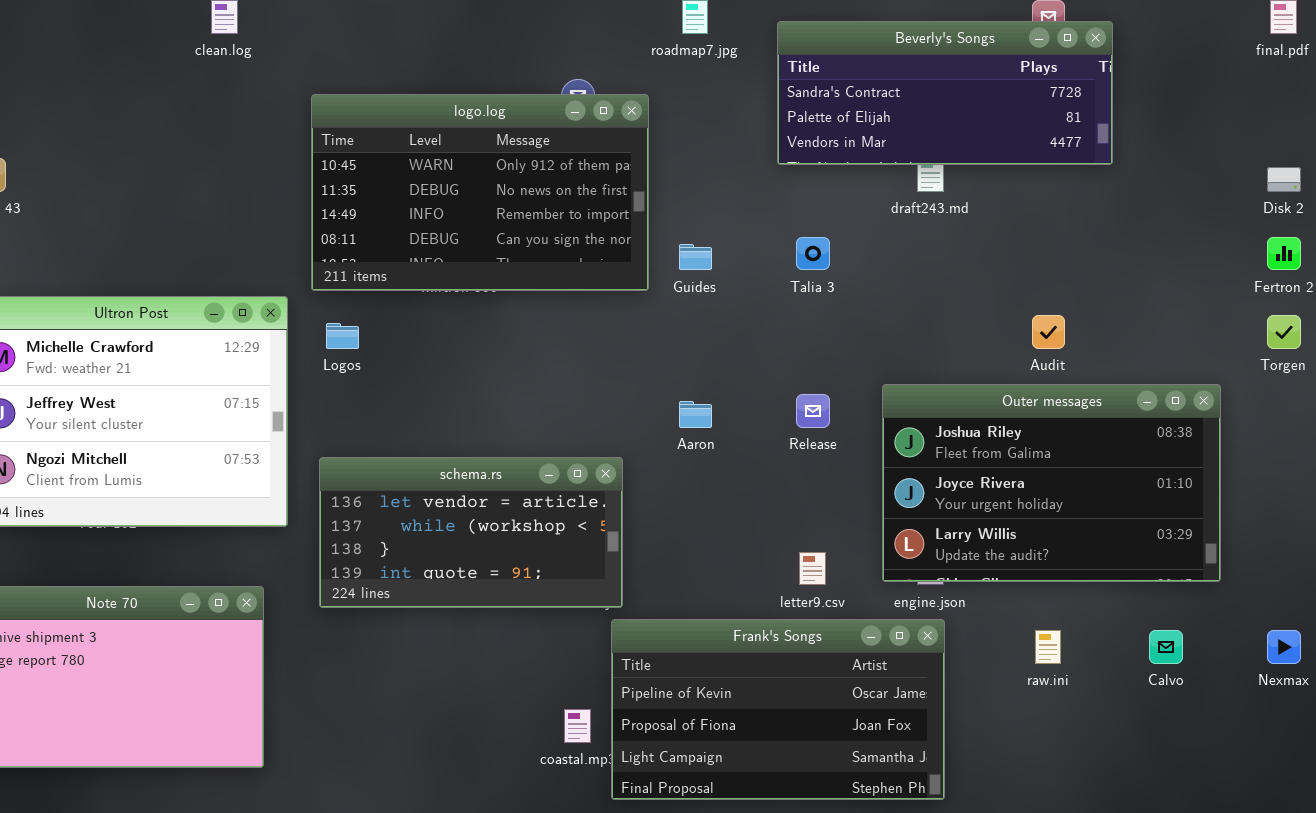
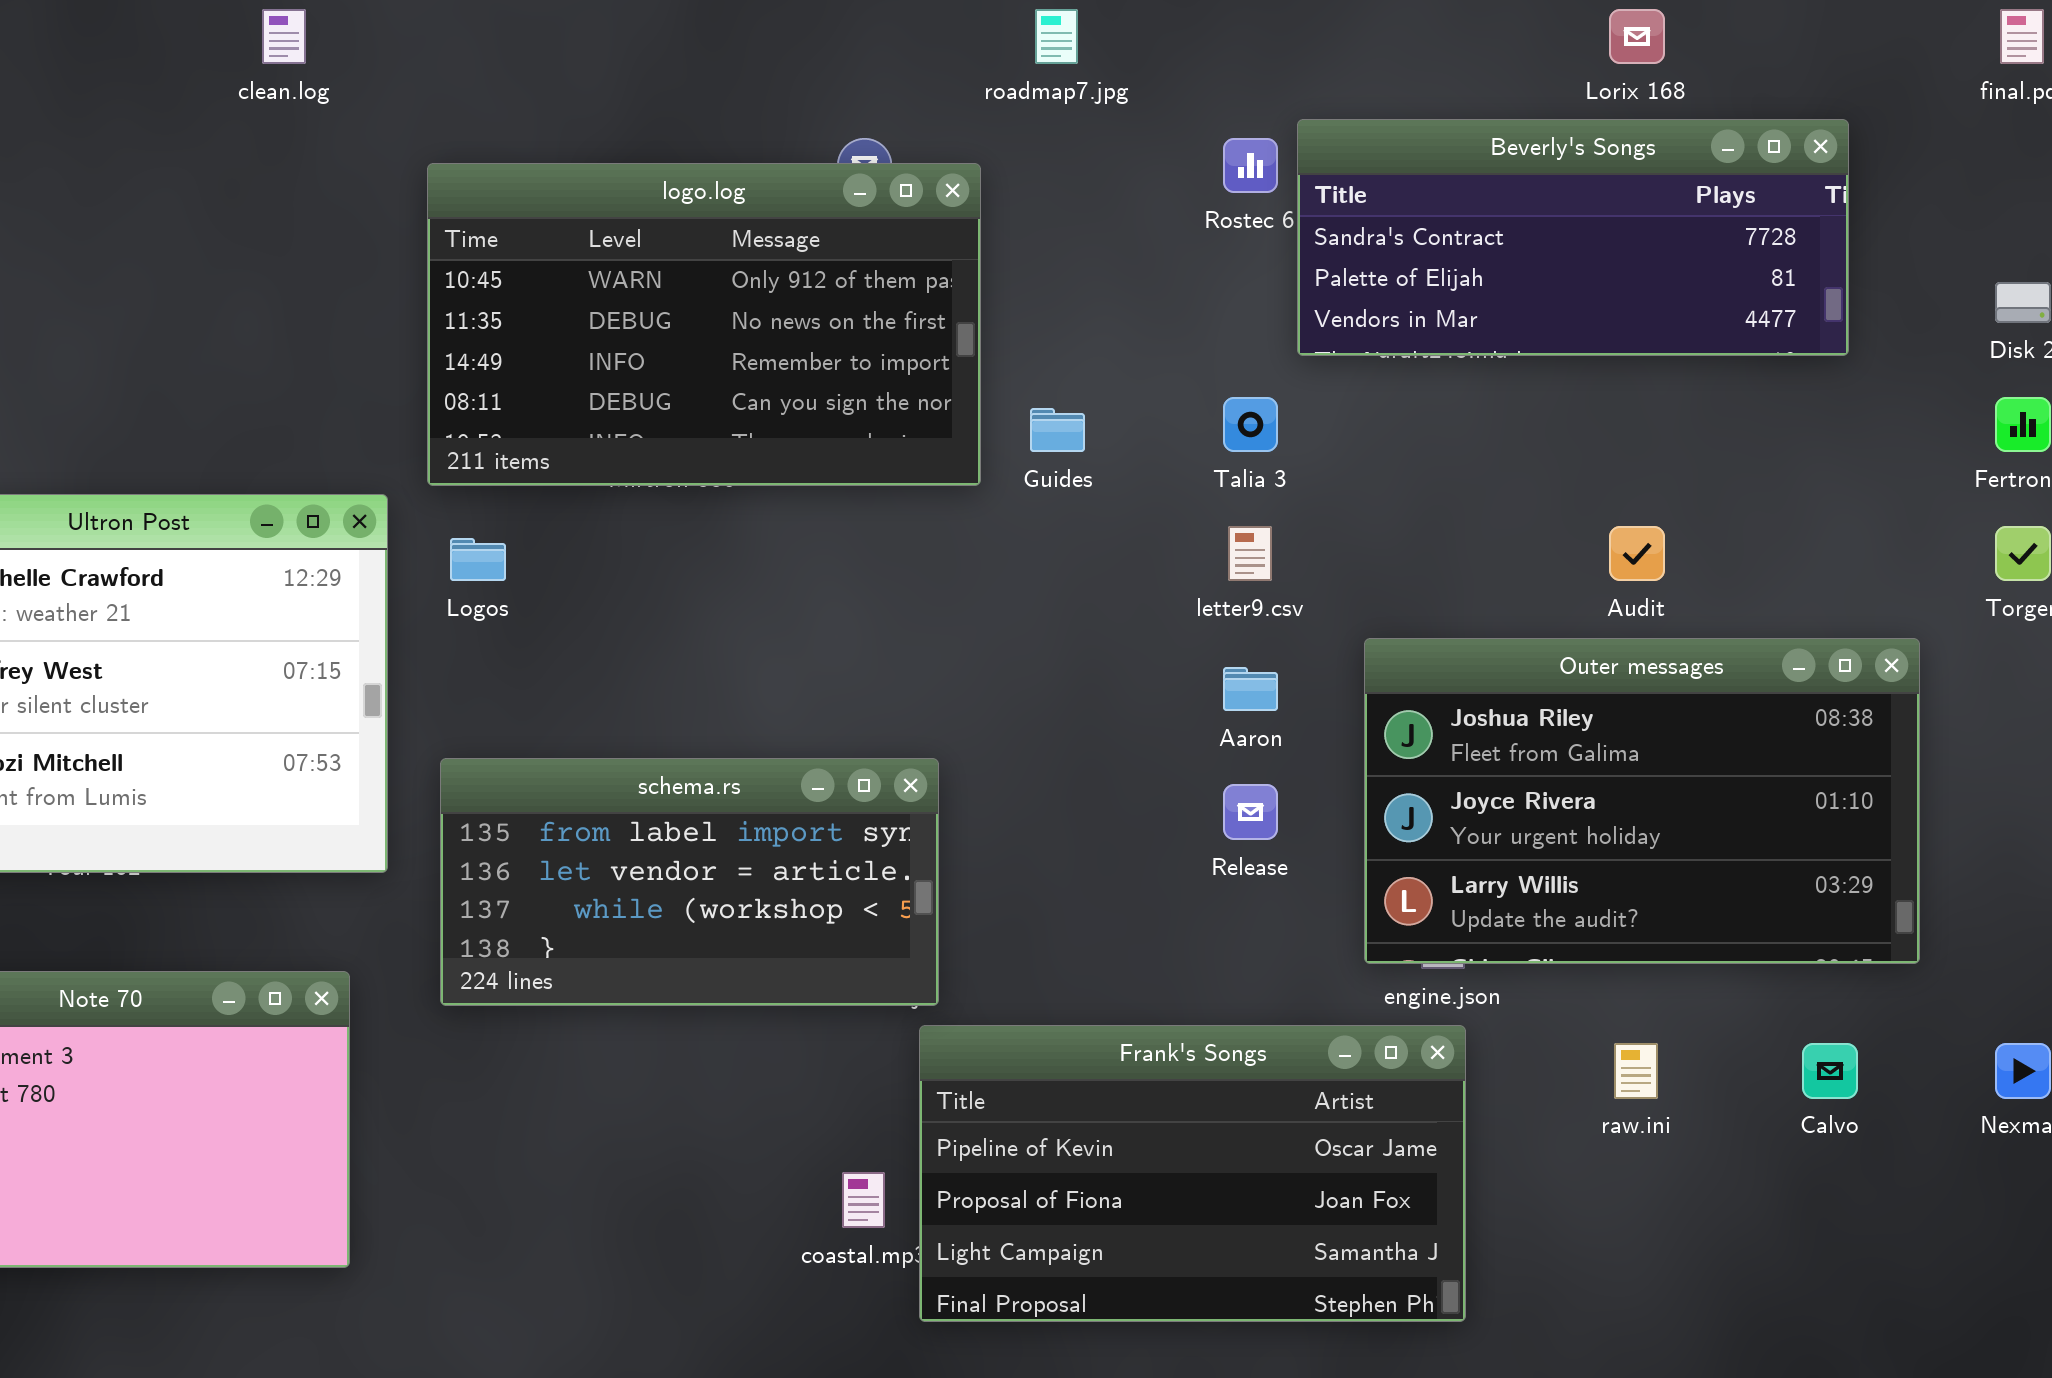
Beverly's Songs: [777,21,1113,165] -> [1297,119,1849,356], moved
Release: [796,394,830,428] -> [1223,784,1278,840], moved
Aaron: [679,401,712,428] -> [1223,667,1278,711], moved
schema.rs: [319,457,623,608] -> [440,758,939,1006], scrolled up 1 row
letter9.csv: [799,552,826,585] -> [1228,526,1272,581], moved

